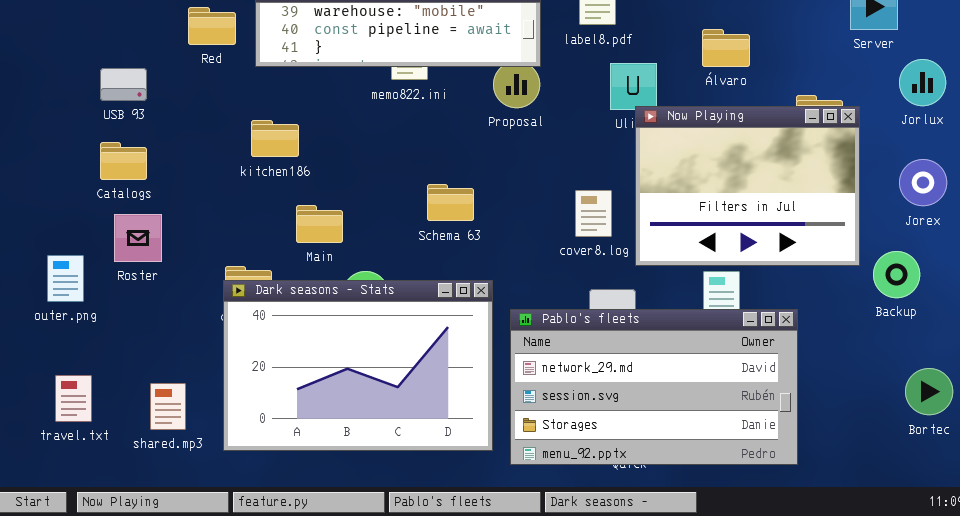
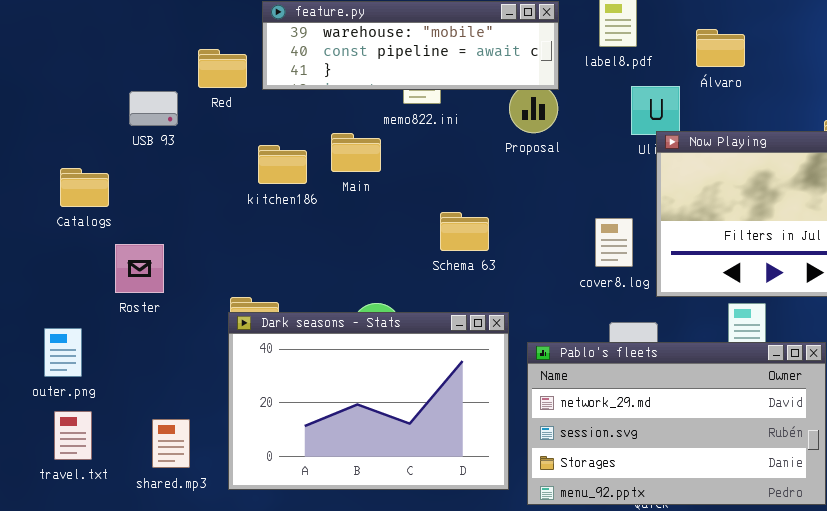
Red: [188,7,236,45] -> [198,49,247,88], moved
Álvaro: [702,29,750,67] -> [696,29,745,67], moved
USB 93: [100,68,147,101] -> [129,91,178,126], moved
Catalogs: [100,142,147,180] -> [60,168,109,207], moved
Main: [296,205,343,243] -> [331,133,381,172], moved
outer.png: [47,255,84,302] -> [44,328,82,377], moved

